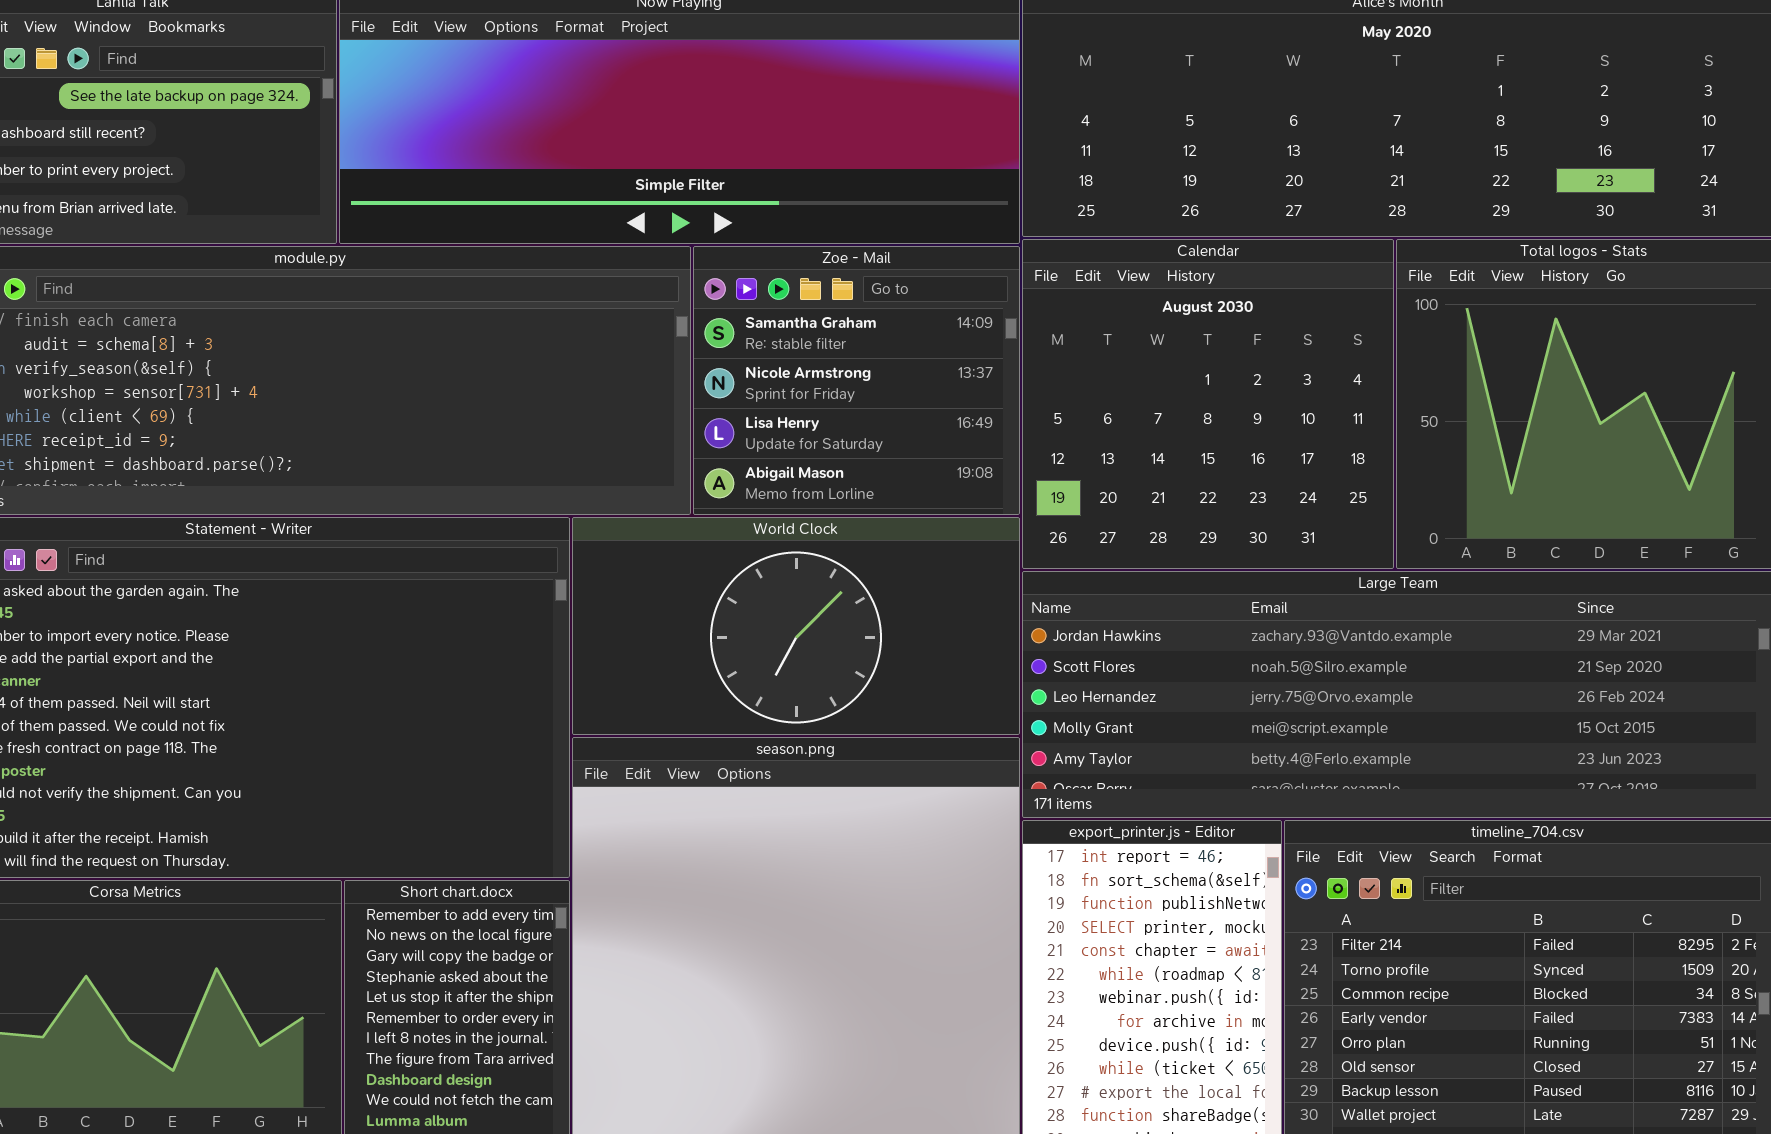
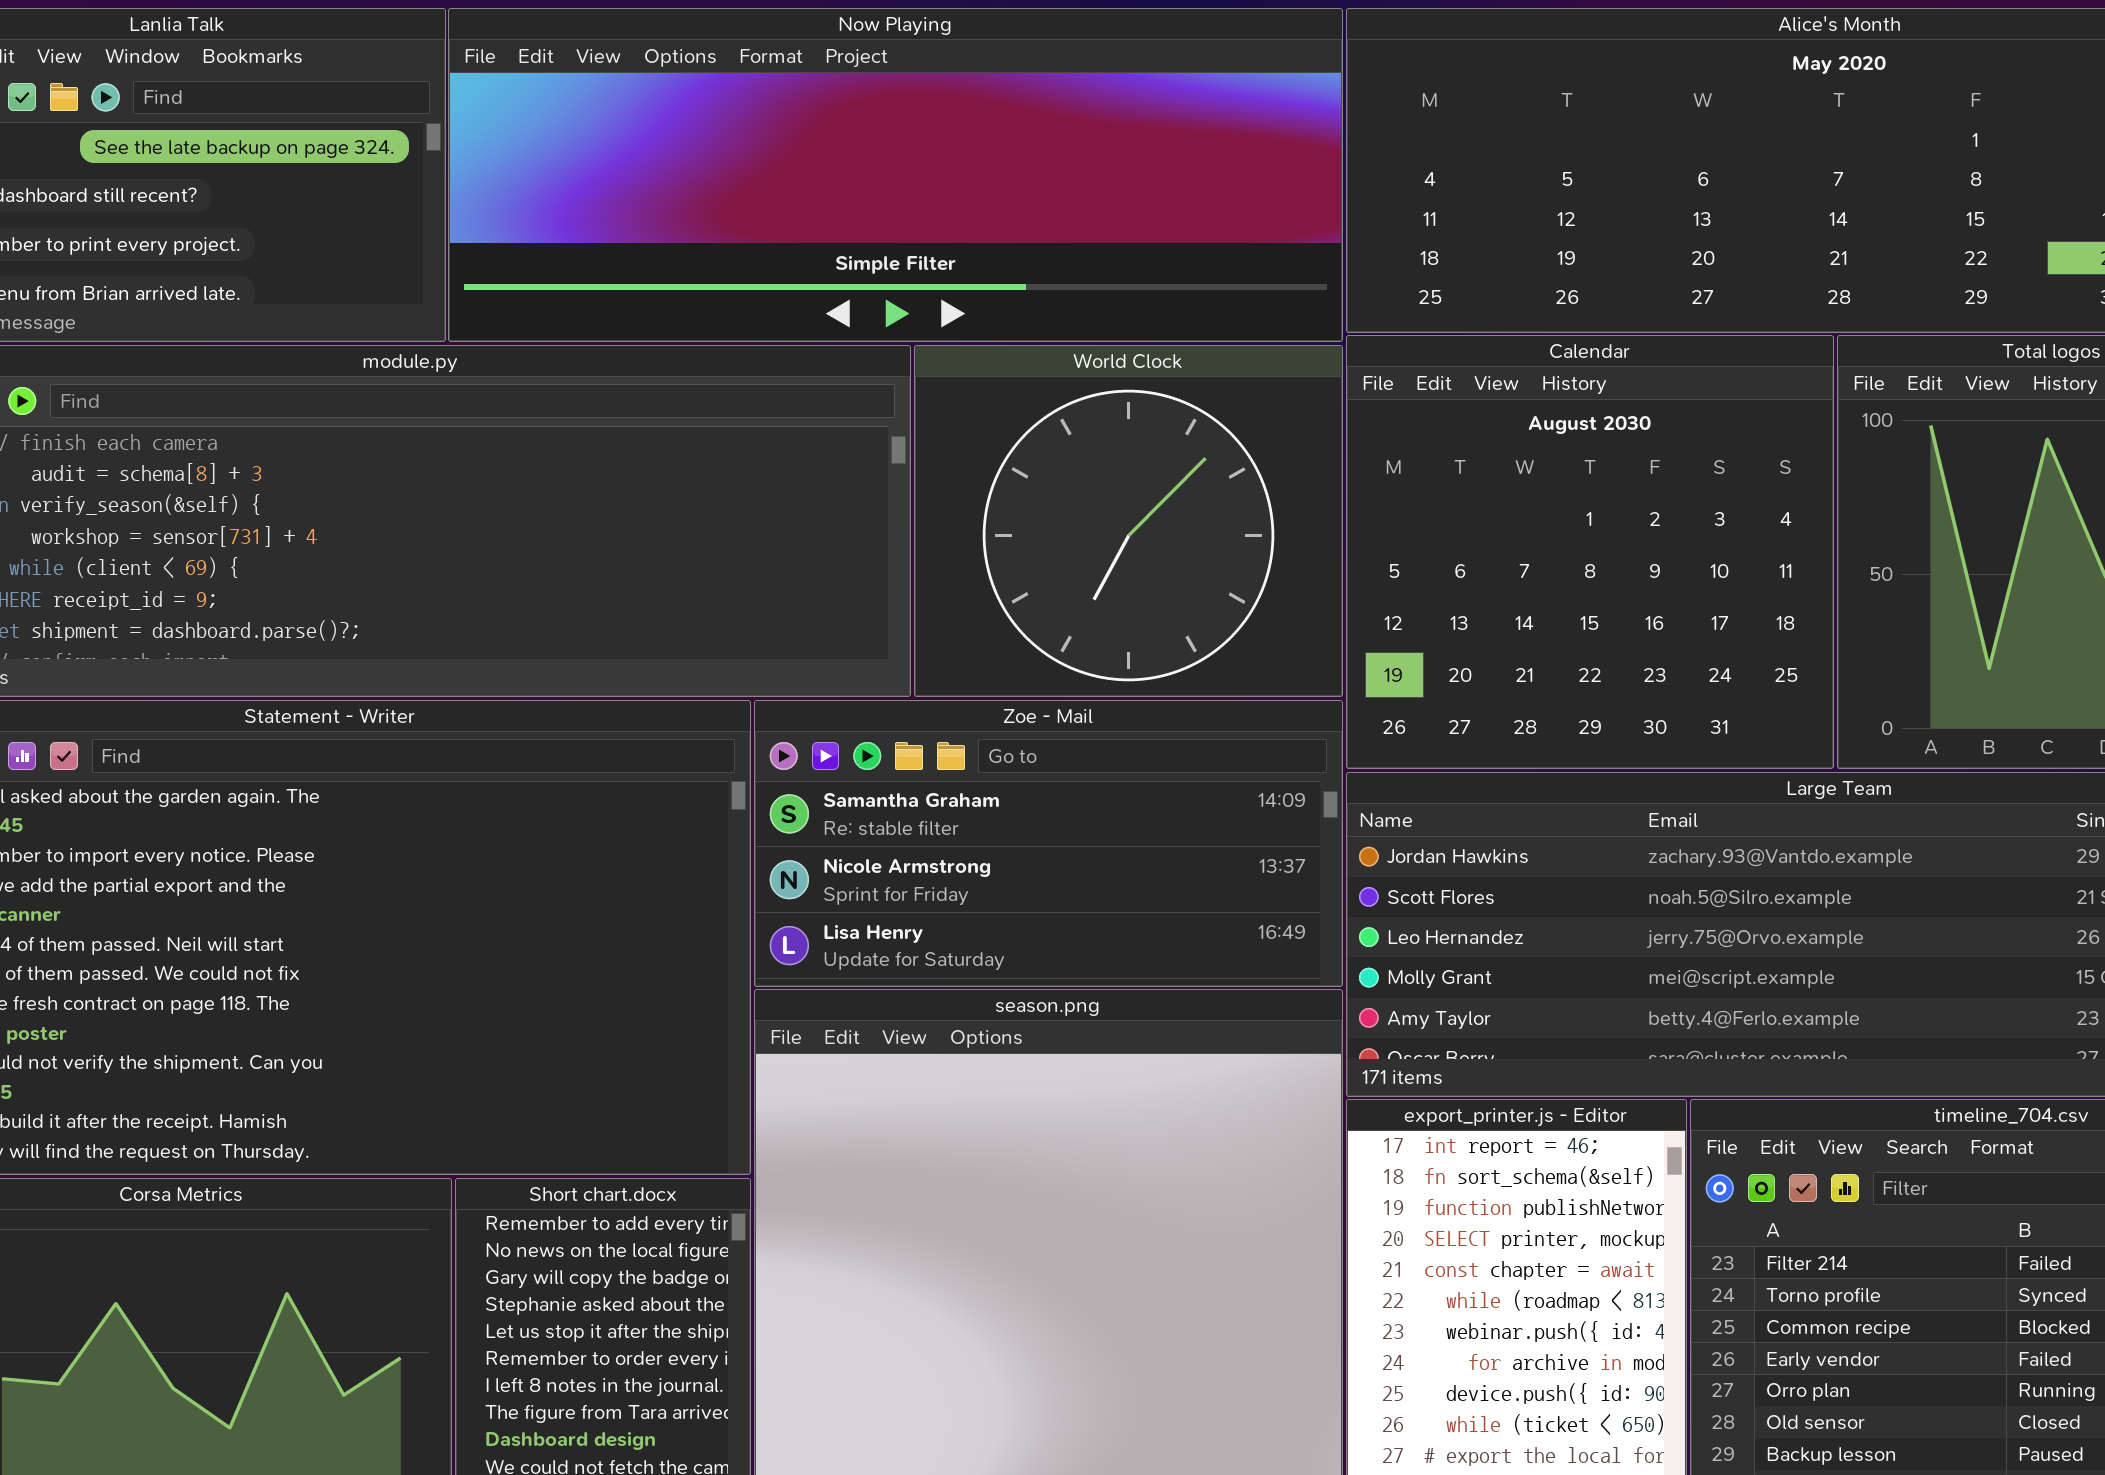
Zoe - Mail: [693,246,1020,515] -> [754,700,1343,987], moved, resized
World Clock: [572,517,1020,735] -> [914,345,1343,697], moved, resized

